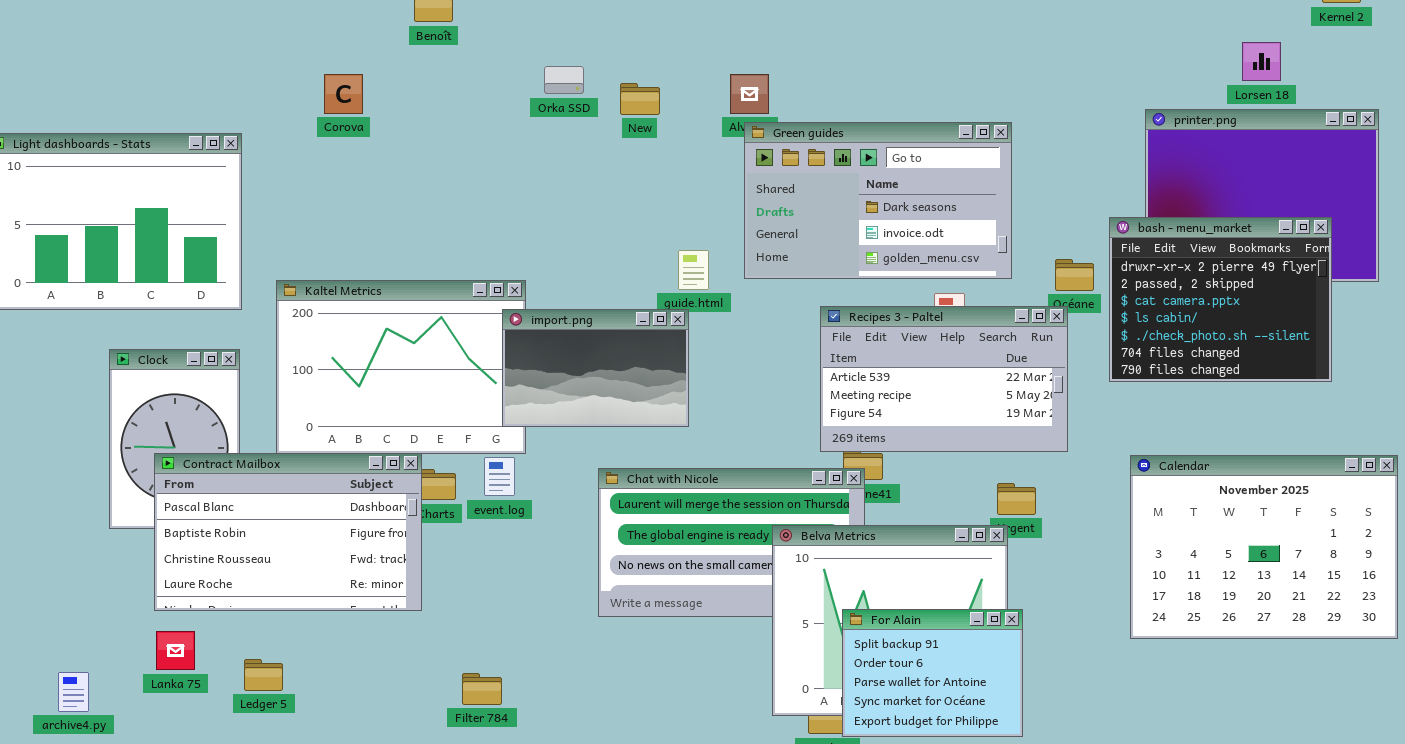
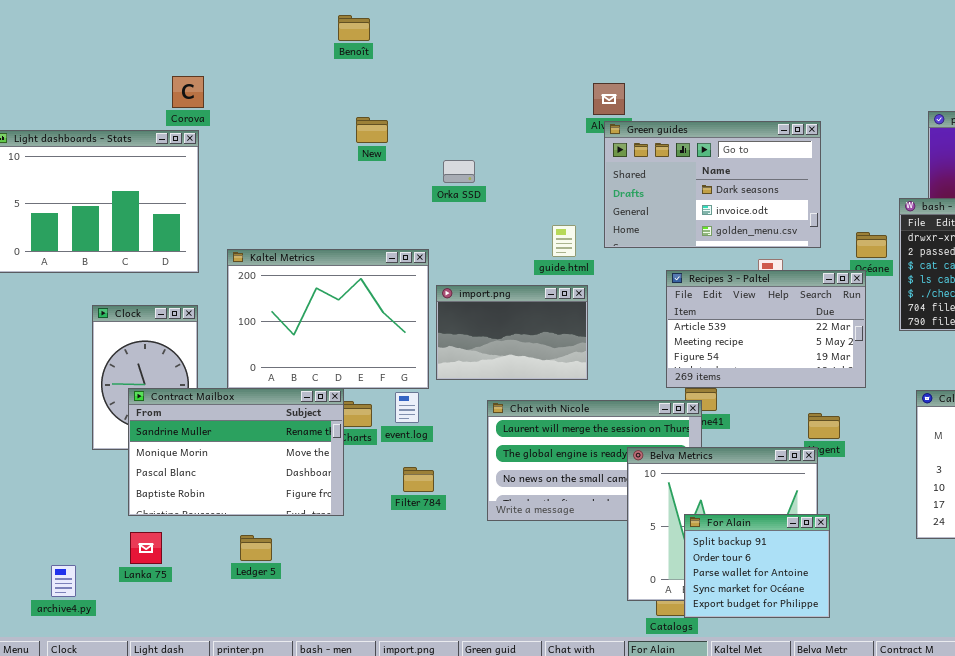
Orka SSD: [544,66,584,94] -> [443,160,475,183], moved
Corova: [324,74,363,114] -> [172,76,204,108], moved
New: [620,83,660,115] -> [356,117,388,143], moved
import.png: [502,309,689,427] -> [436,285,588,380], moved
Contract Mailbox: [154,453,422,611] -> [128,388,344,516], scrolled up 2 rows
Ledger 5: [244,659,283,691] -> [240,535,272,561], moved
Filter 784: [462,673,502,705] -> [403,467,434,492], moved

